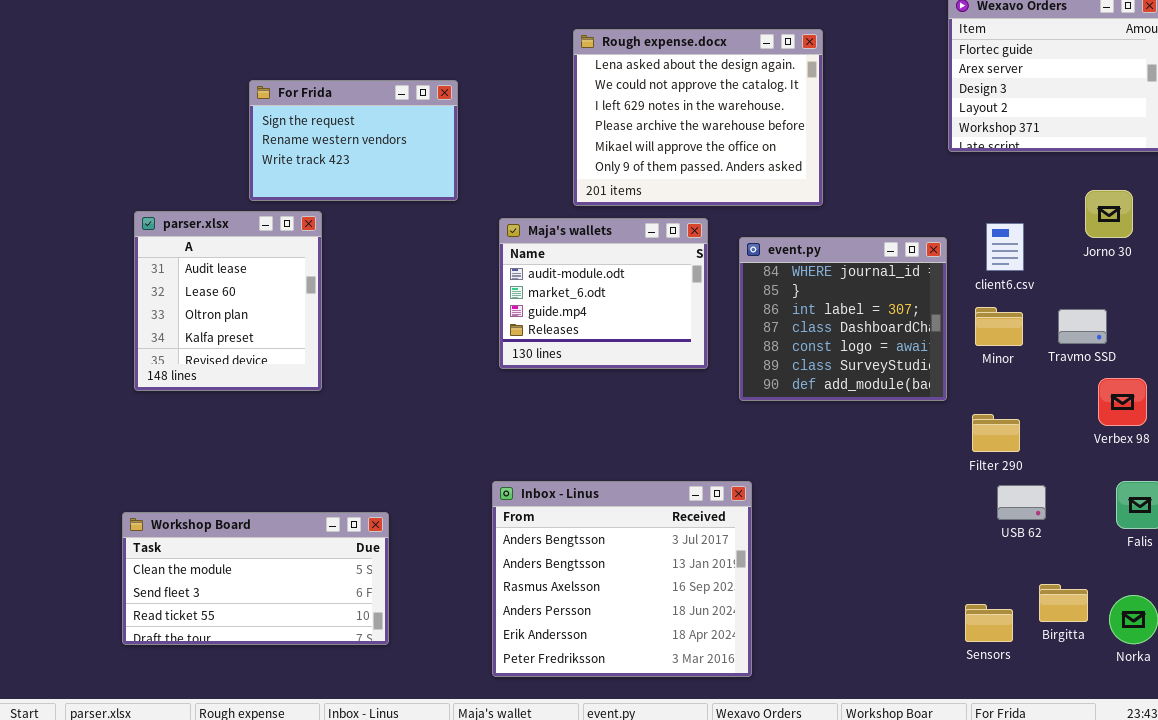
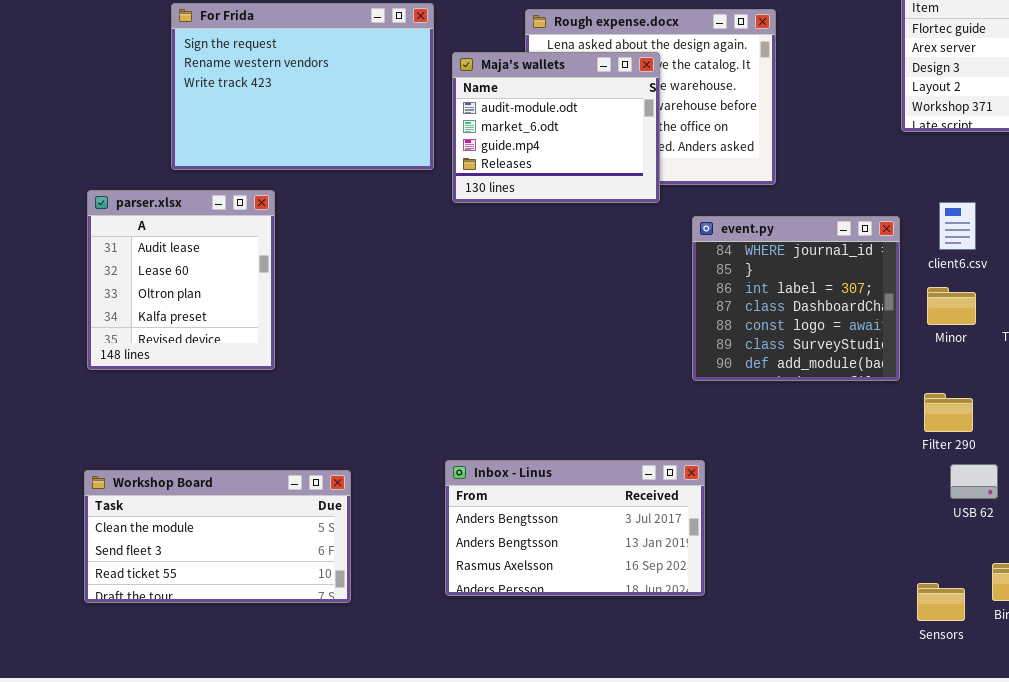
For Frida: [249,80,458,201] -> [171,3,434,170], moved, resized
Maja's wallets: [499,218,708,369] -> [452,52,660,203], moved
Inbox - Linus: [492,481,752,677] -> [445,460,705,596], resized
Workshop Board: [122,512,389,645] -> [84,470,351,603], moved

